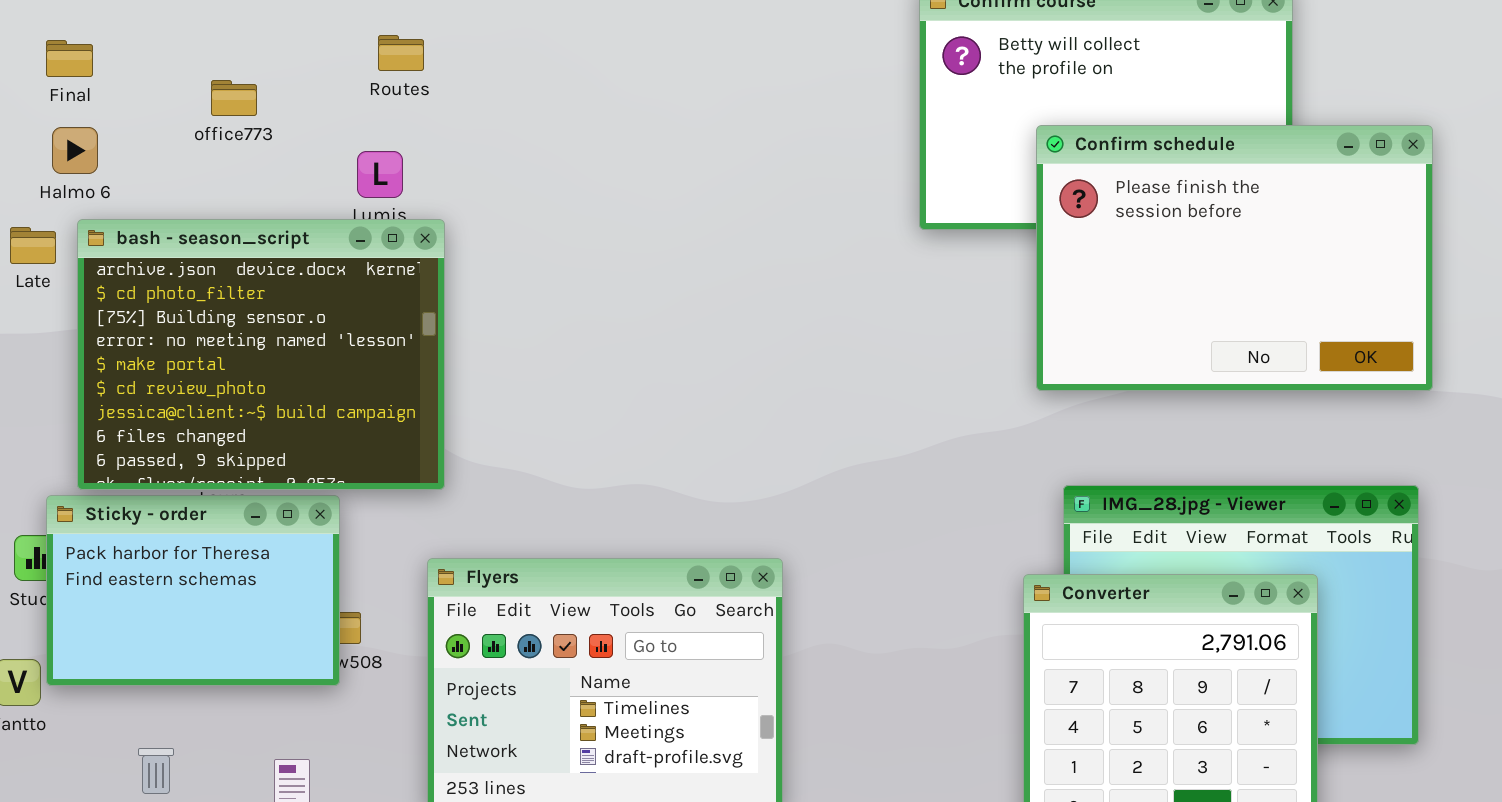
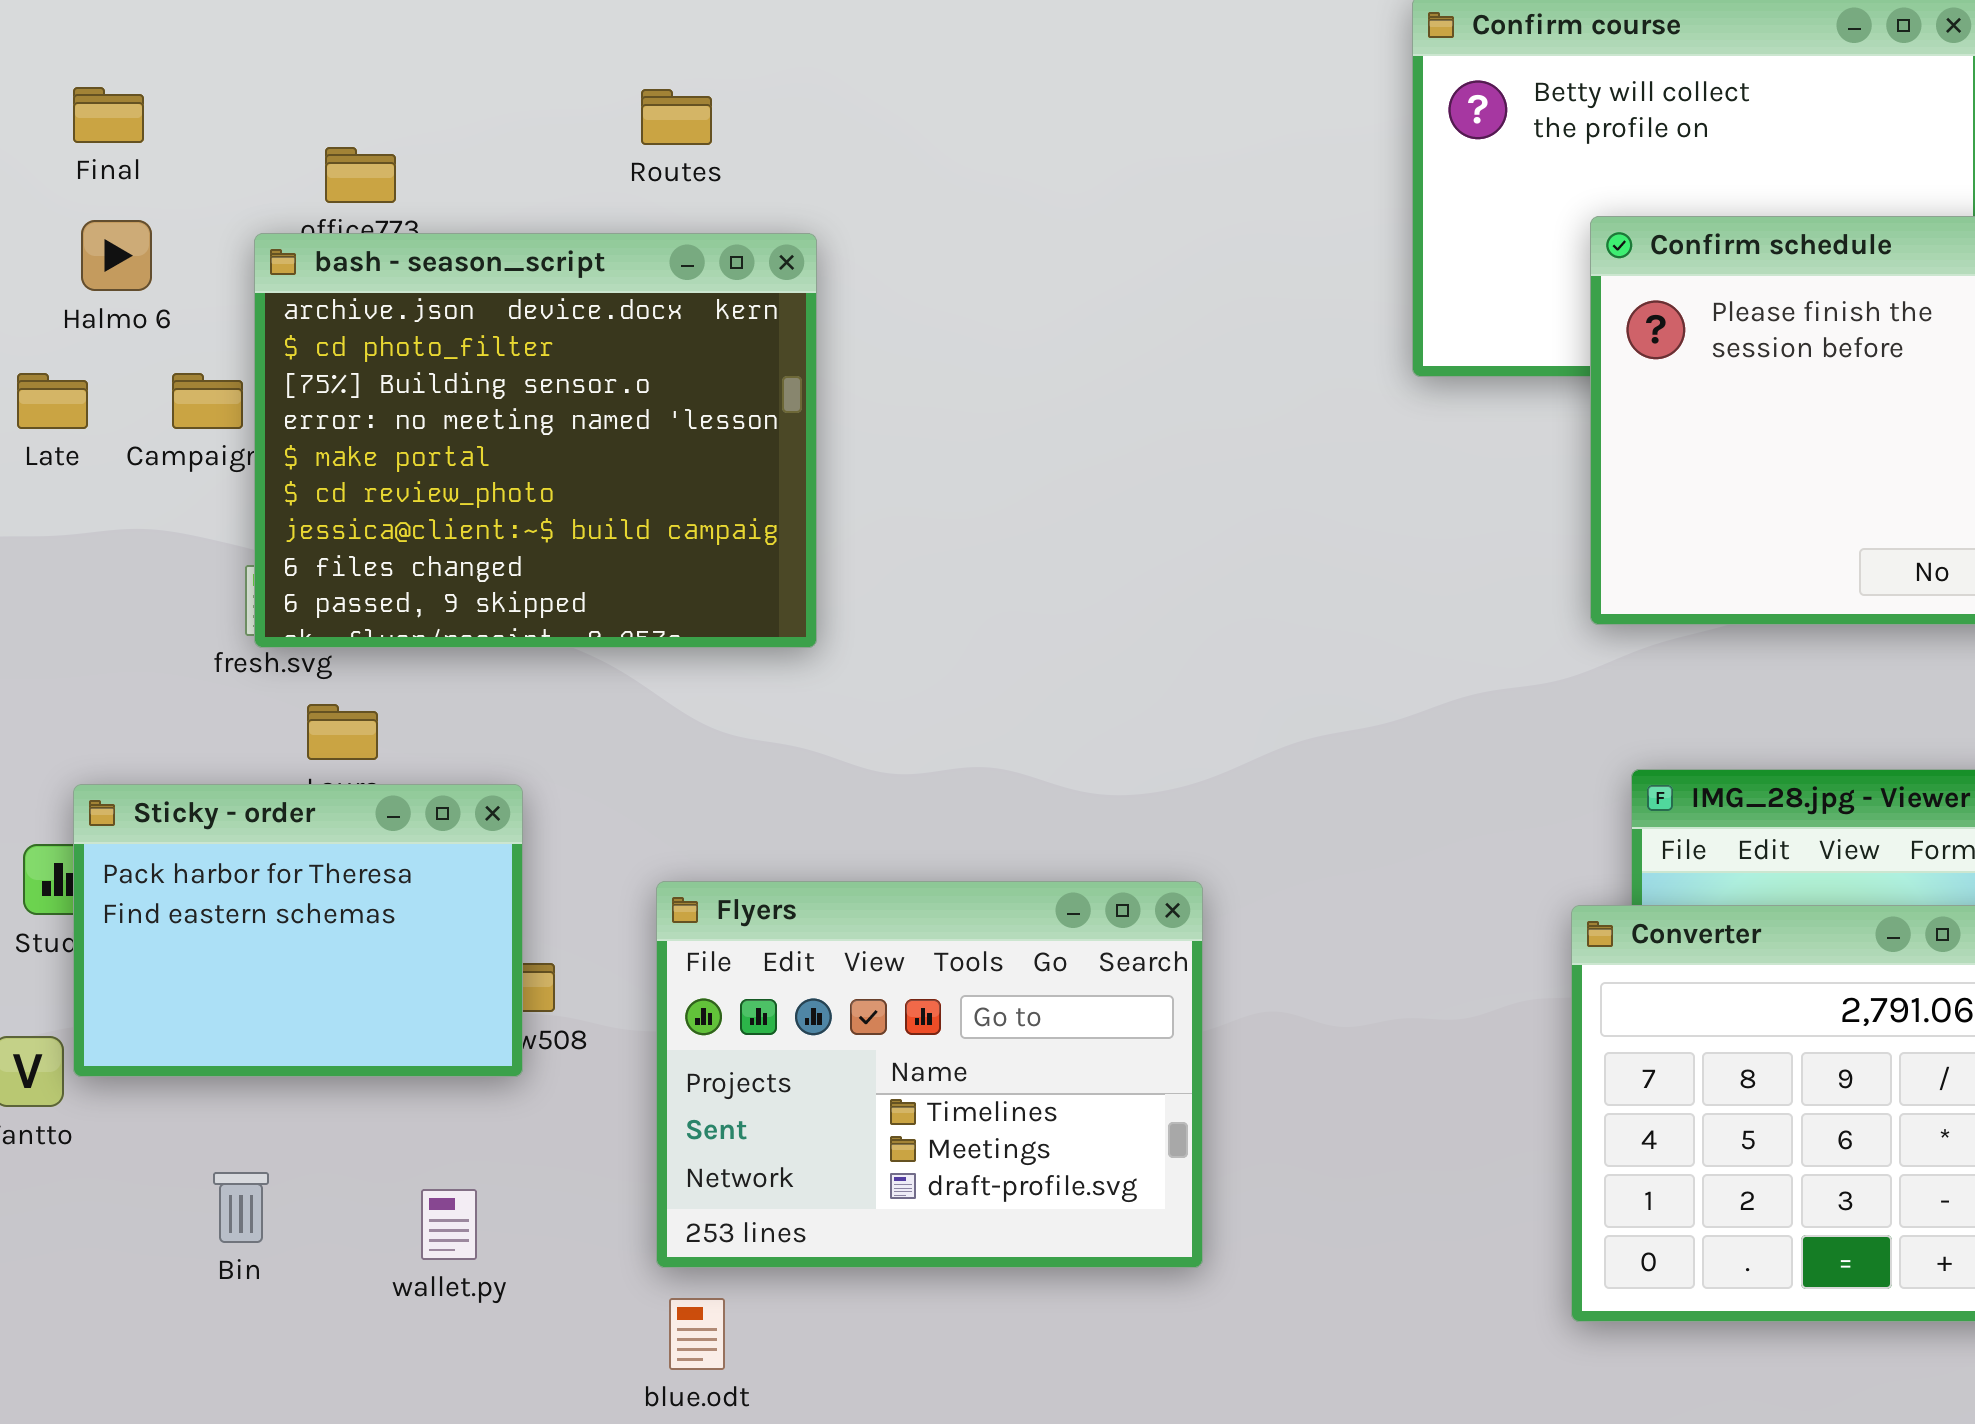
Routes: [378,35,424,71] -> [641,89,712,145], moved
bash - season_script: [77,219,445,490] -> [254,233,817,648], moved

